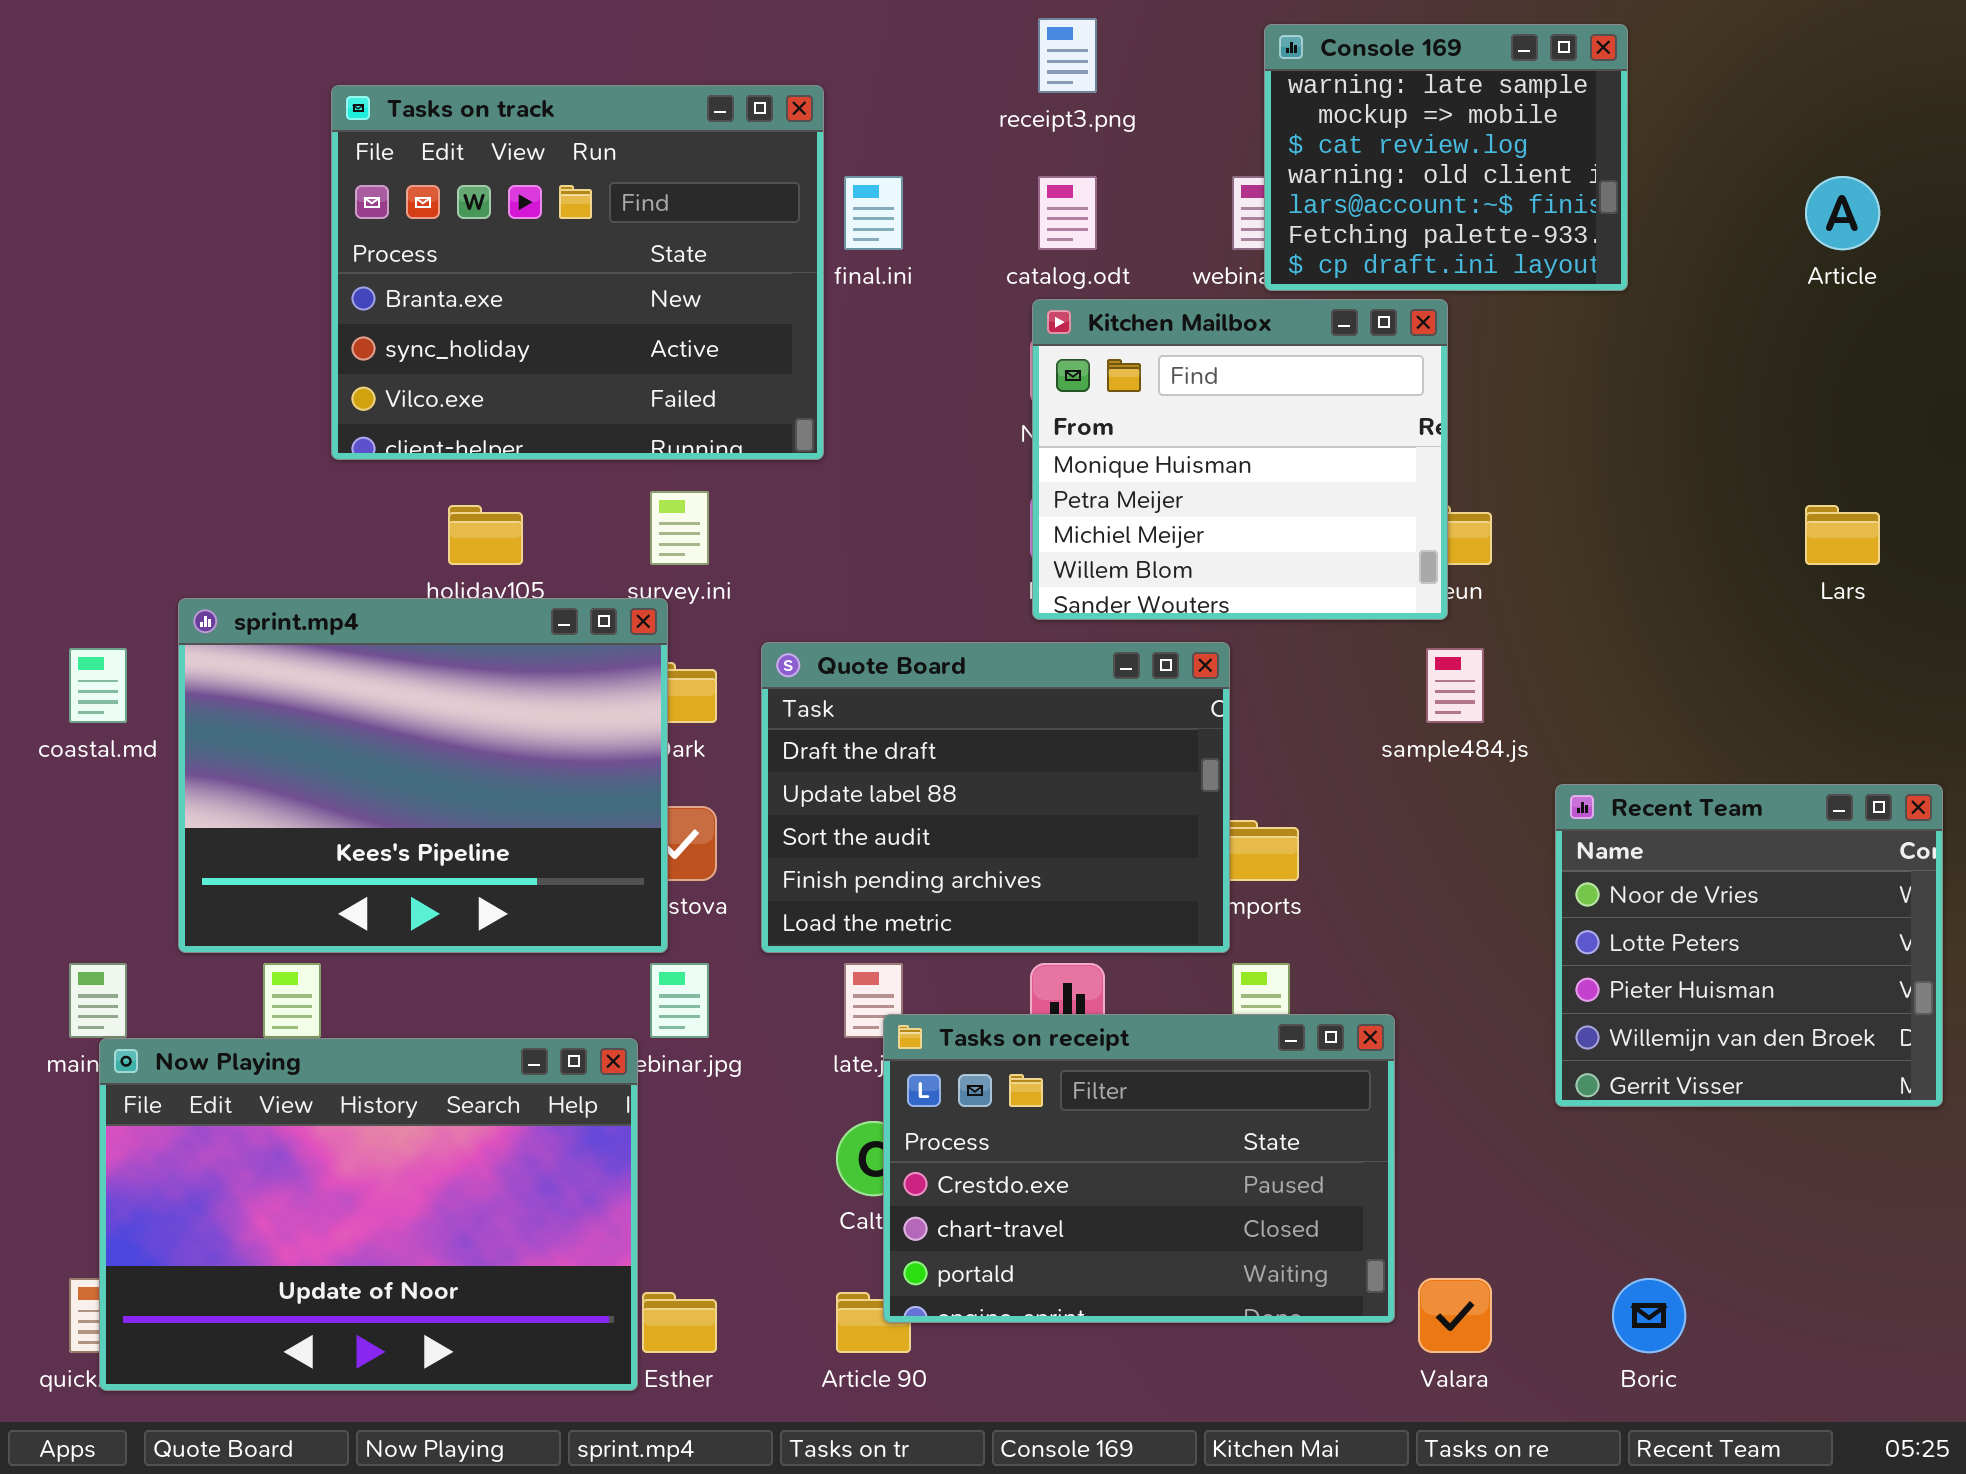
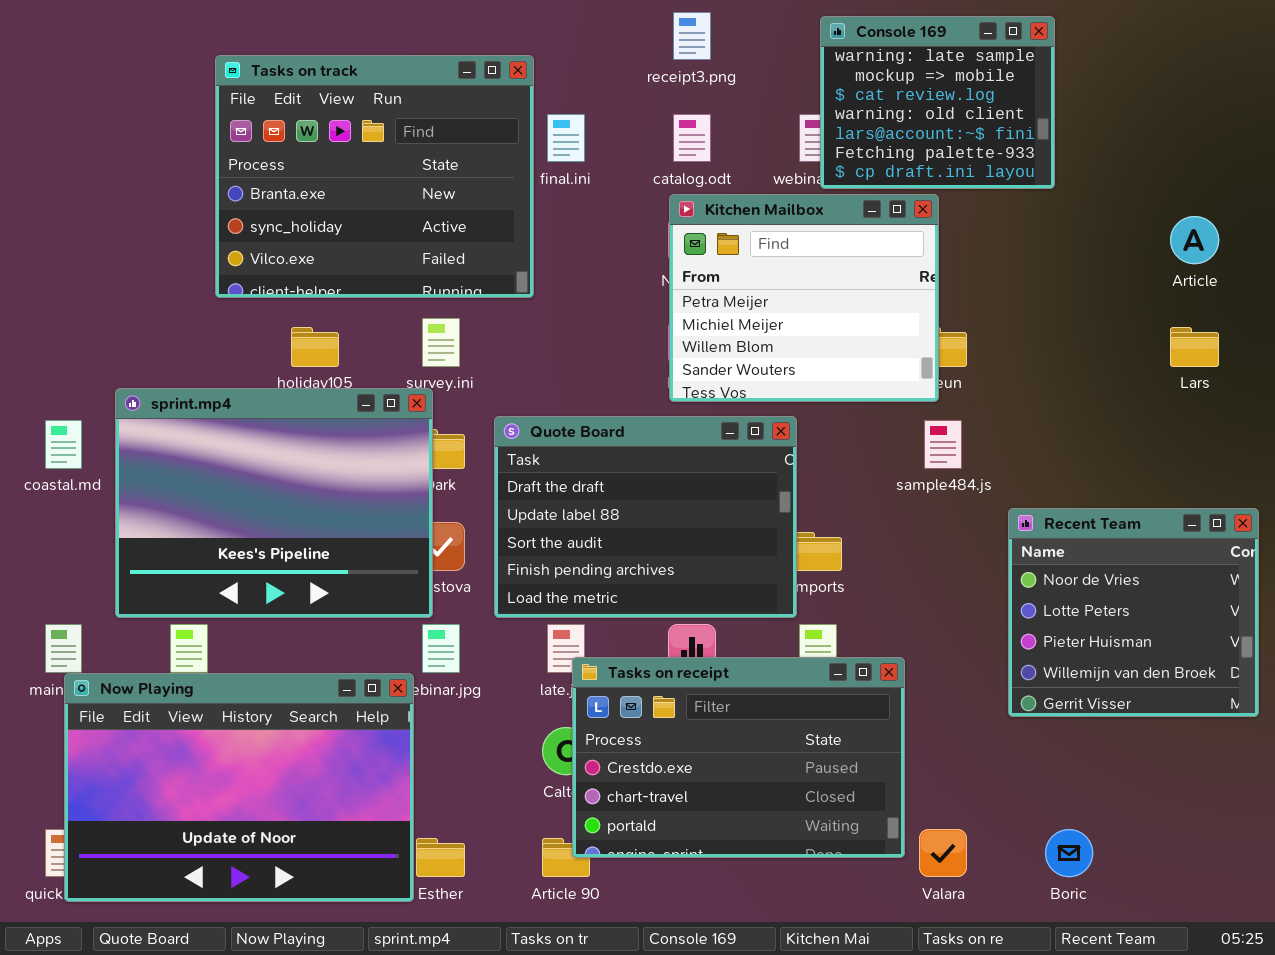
Article: [1805,176,1880,250] -> [1170,216,1219,264], moved
Kitchen Mailbox: [1032,299,1448,620] -> [669,194,939,402], scrolled down 1 row

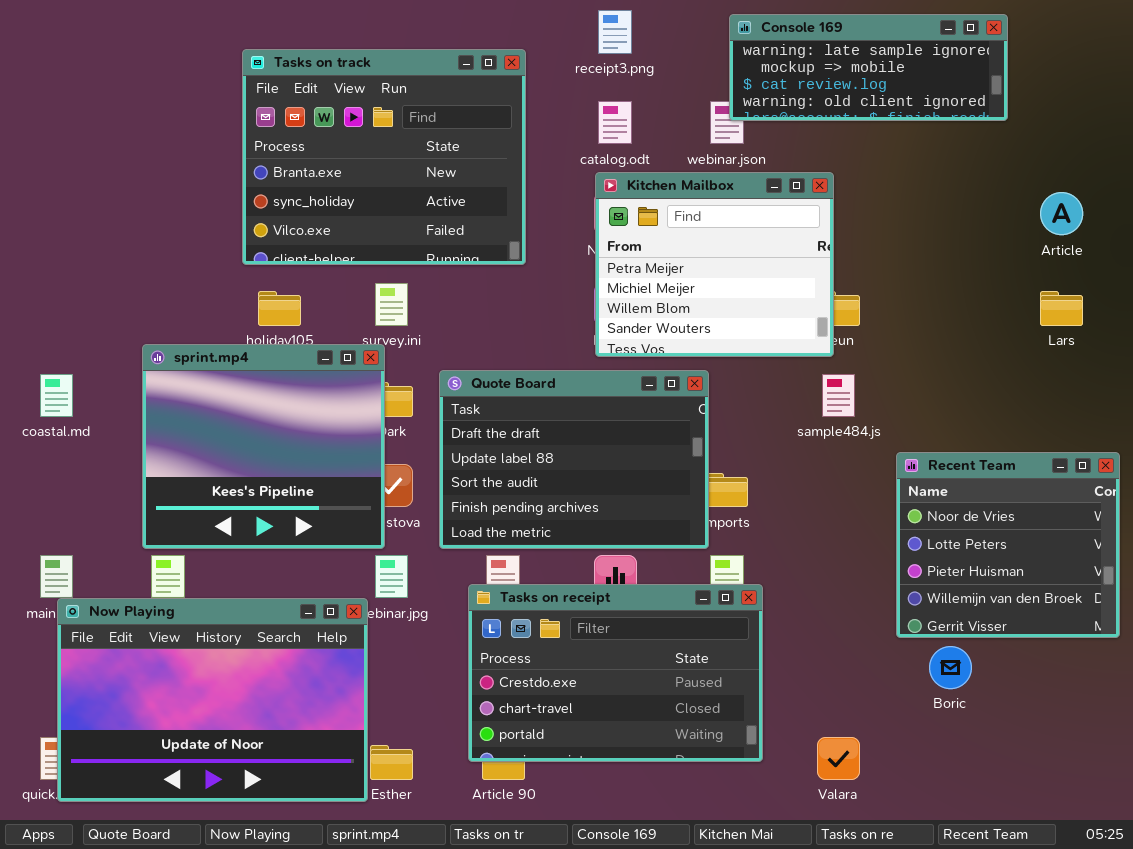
Console 169: [820,16,1055,189] -> [729,14,1008,121], resized
Tasks on track: [215,55,534,298] -> [242,49,526,265], moved
sprint.mp4: [115,388,433,618] -> [142,344,385,549], resized
Tasks on receipt: [572,657,905,858] -> [468,584,763,762], moved
Boric: [1045,829,1093,877] -> [929,646,972,689], moved

